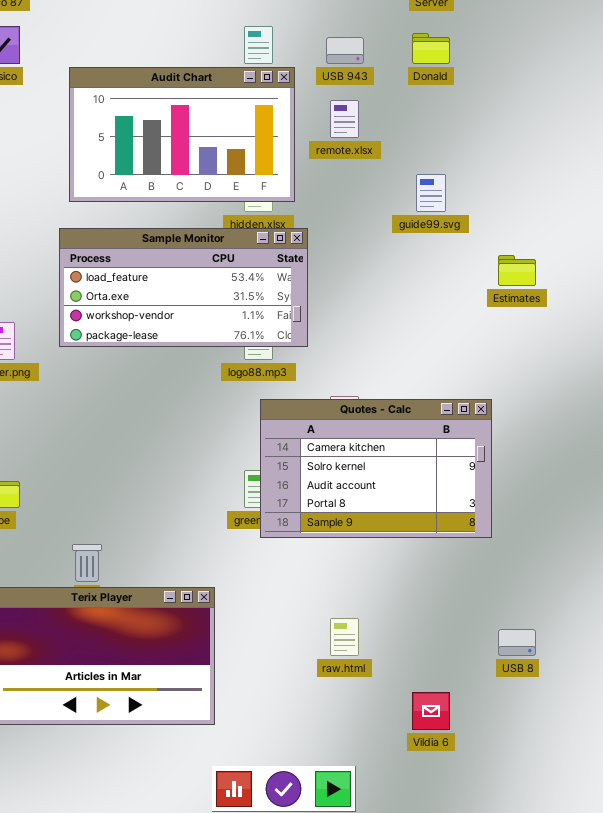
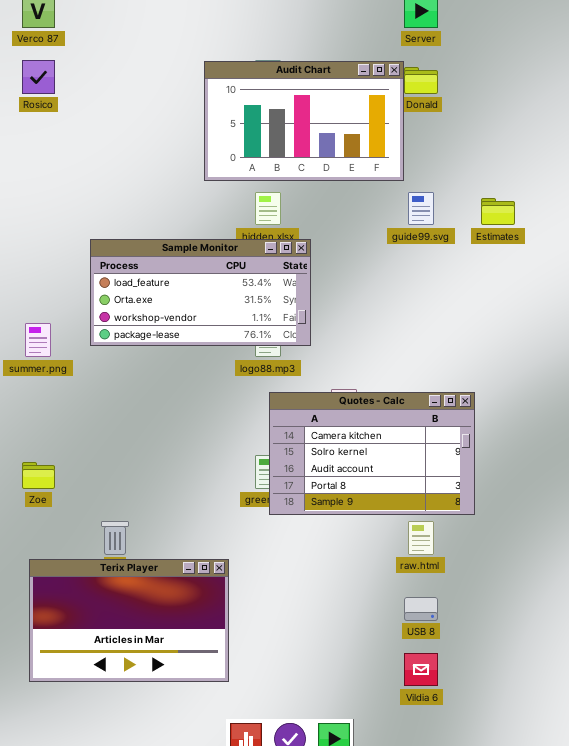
Audit Chart: [69,67,295,202] -> [204,61,404,181], moved
Estimates: [498,255,536,286] -> [481,198,515,225], moved
raw.html: [330,618,359,656] -> [408,521,434,555], moved
USB 8: [498,629,536,656] -> [404,597,438,621], moved

